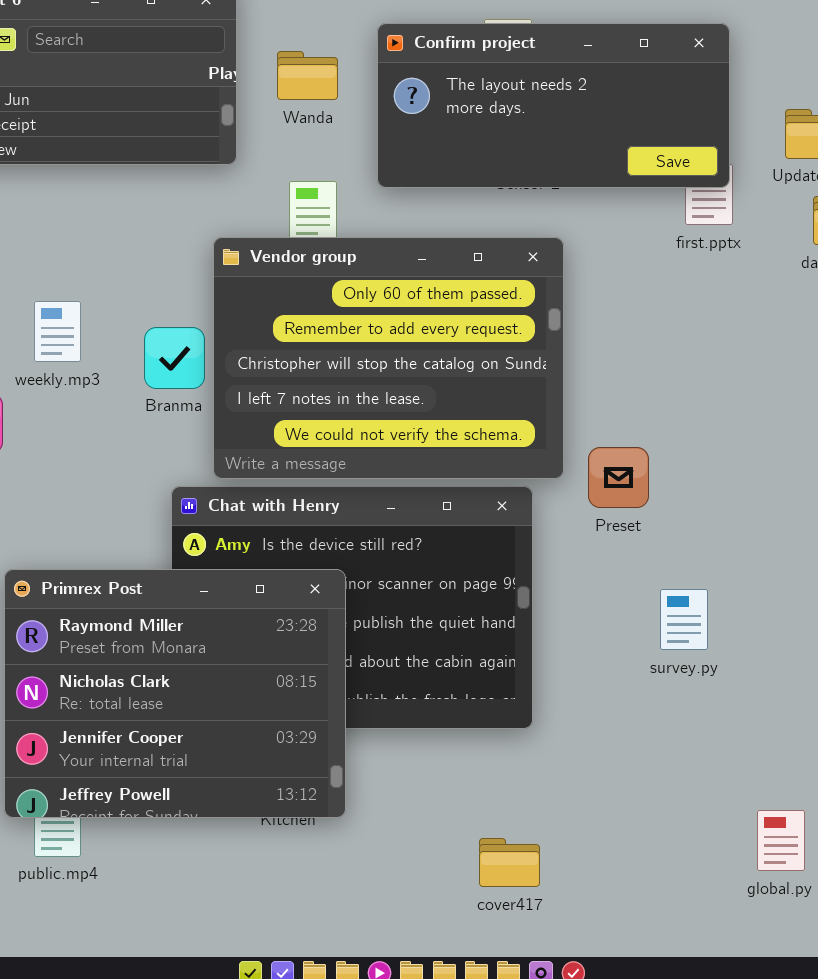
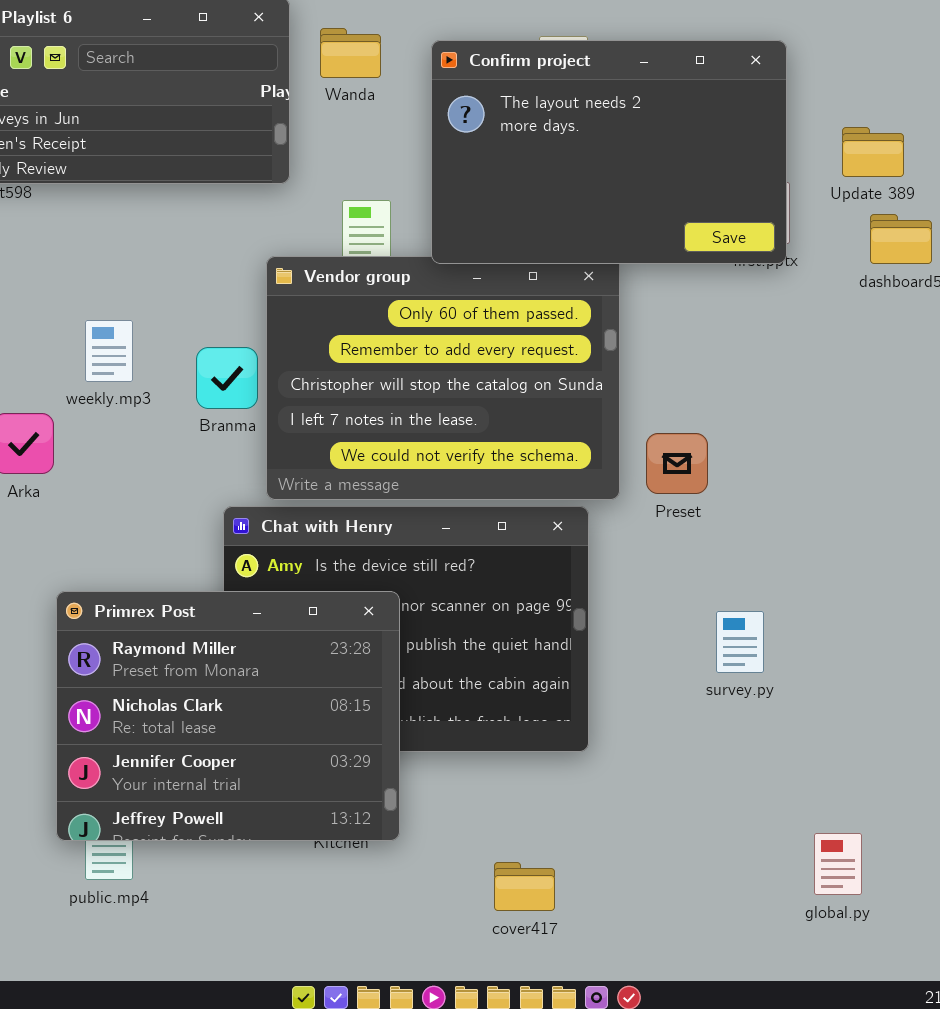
Confirm project: [377,23,730,188] -> [431,40,787,264], resized
Wanda: [277,51,338,100] -> [320,28,381,78], moved
Preset: [588,447,649,508] -> [646,433,708,494], moved
cover417: [479,838,540,887] -> [494,862,555,911], moved

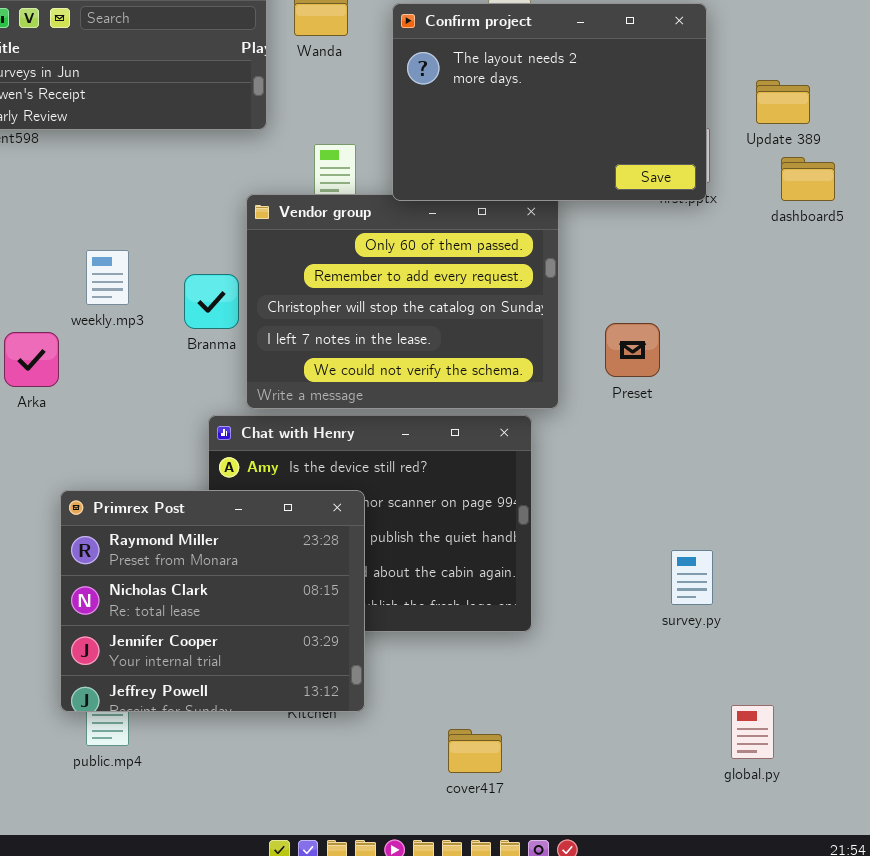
Preset: [646,433,708,494] -> [605,323,660,377], moved
survey.py: [716,611,764,673] -> [671,550,713,605], moved

